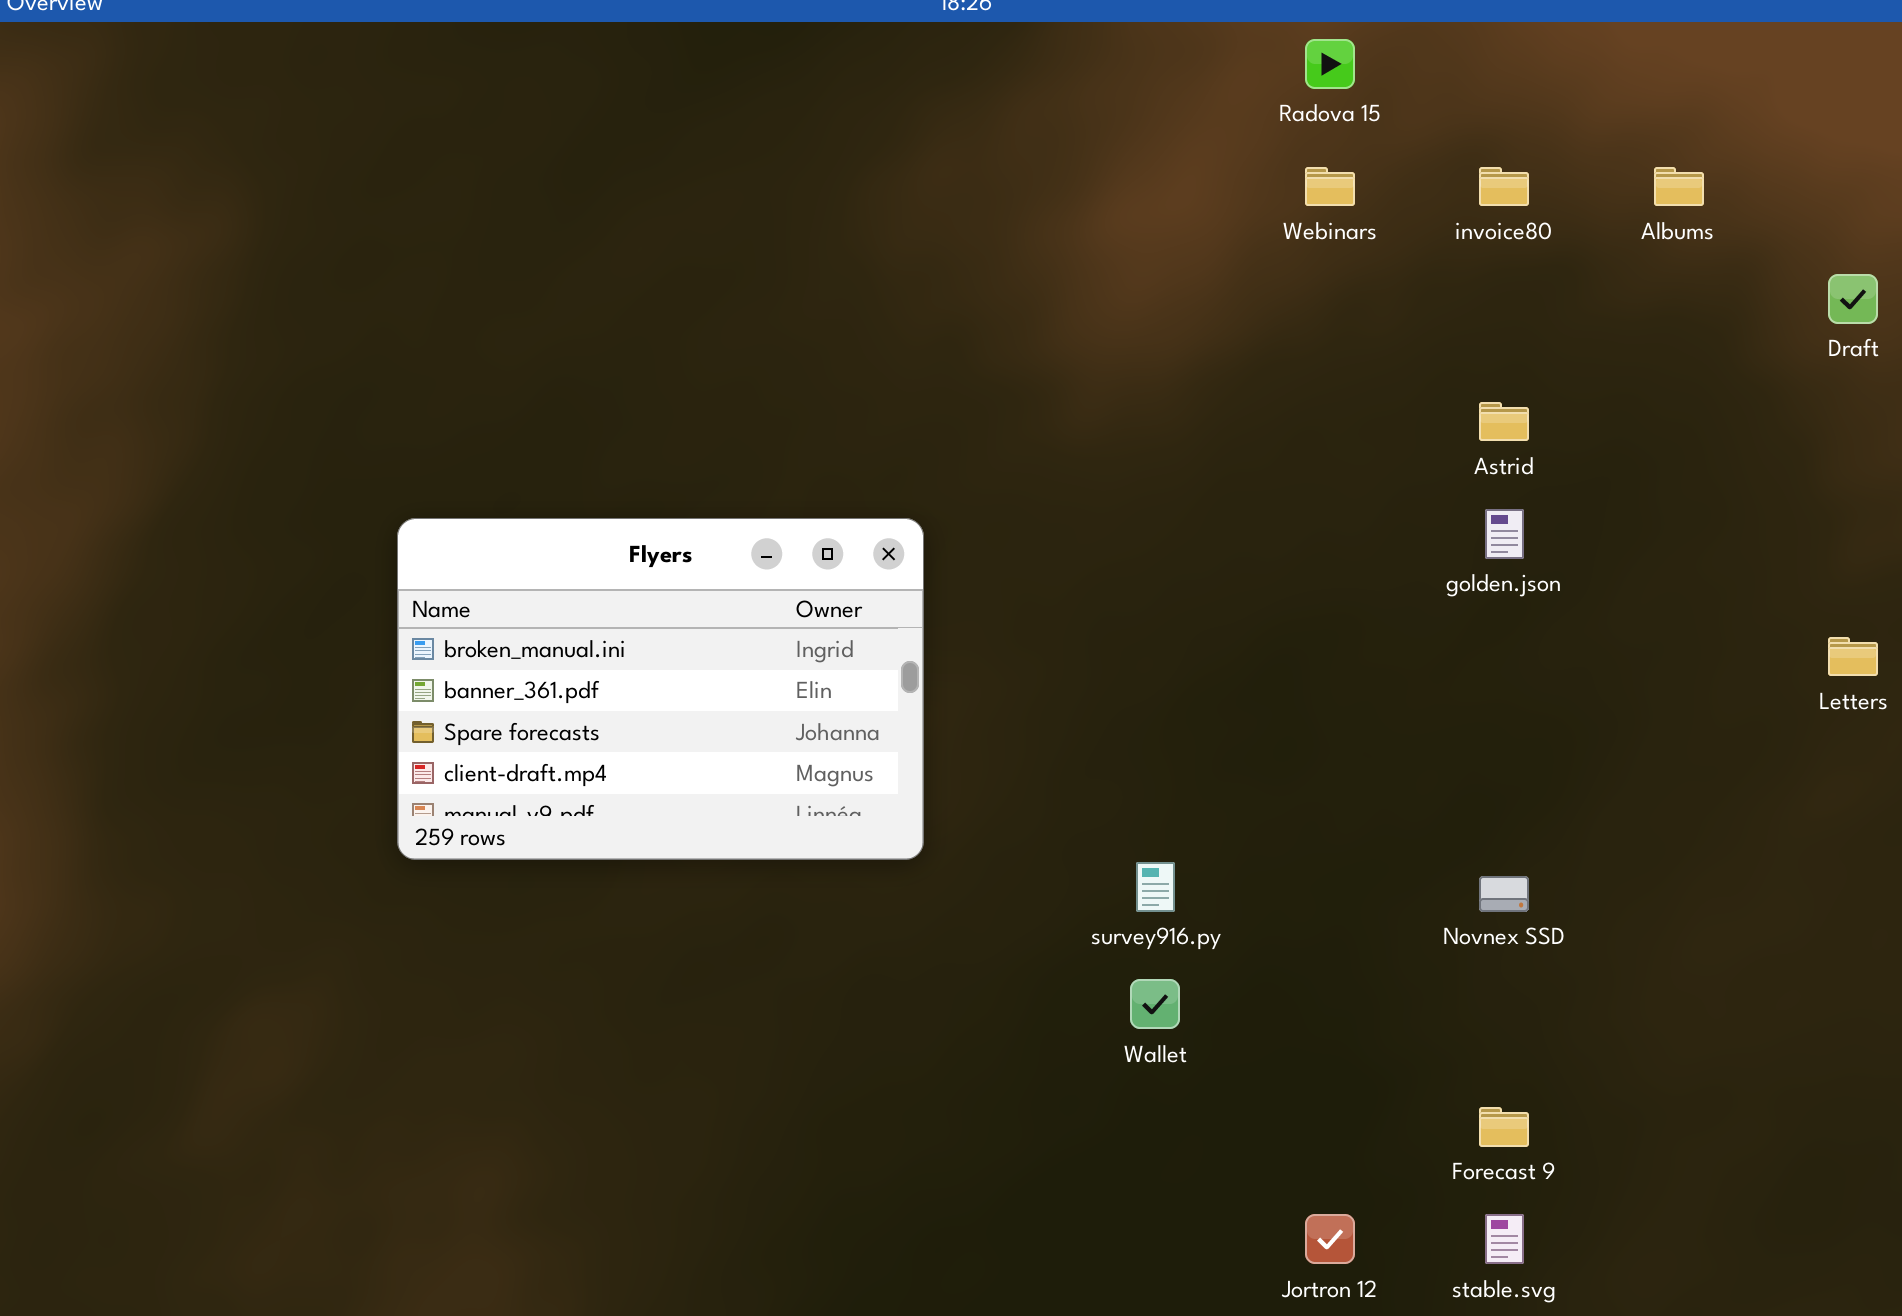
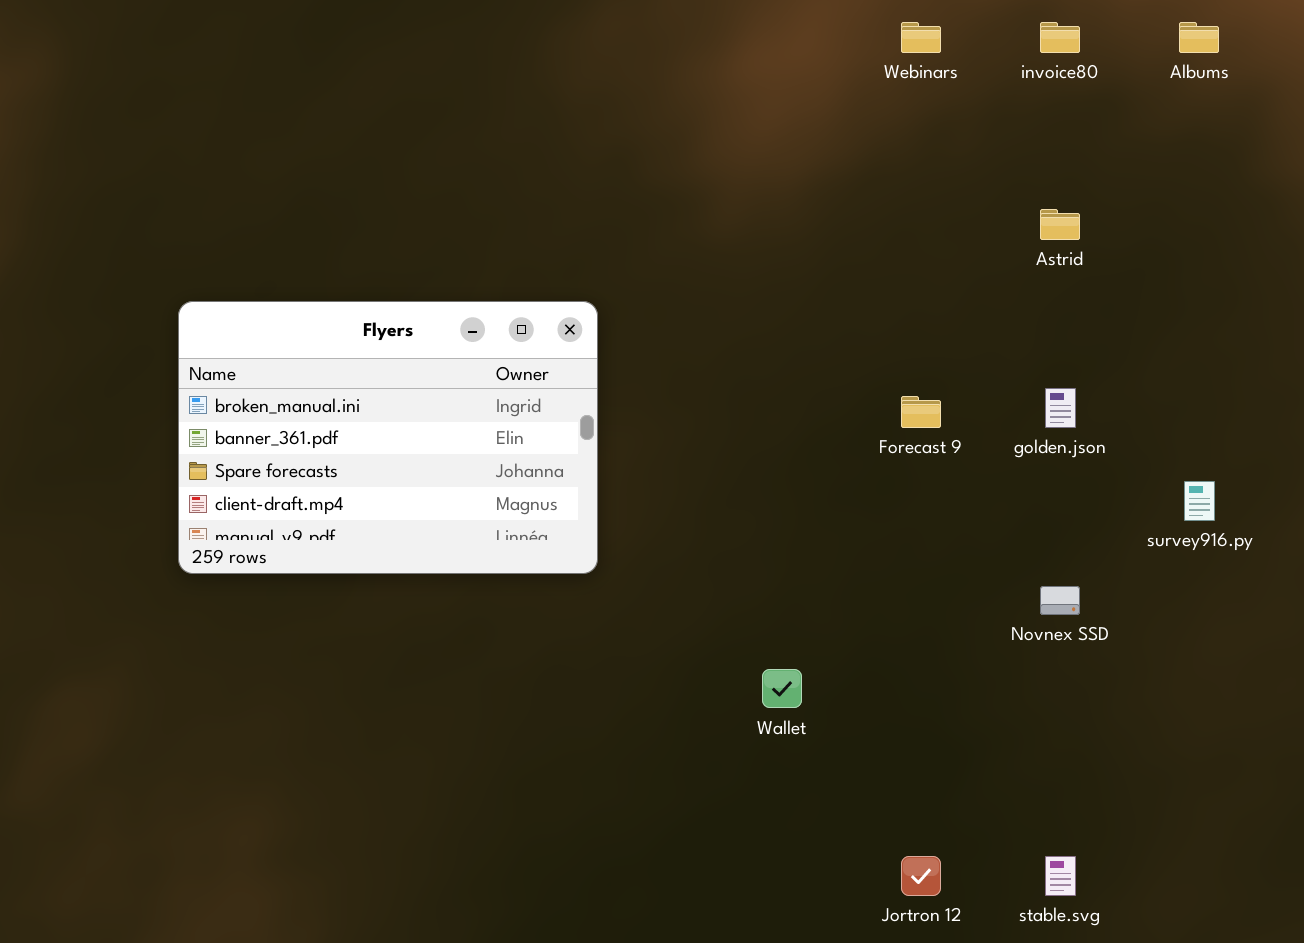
golden.json: [1485,509,1524,559] -> [1045,388,1076,428], moved
survey916.py: [1136,862,1175,912] -> [1184,481,1215,521], moved
Forecast 9: [1479,1107,1529,1147] -> [901,396,941,428], moved

